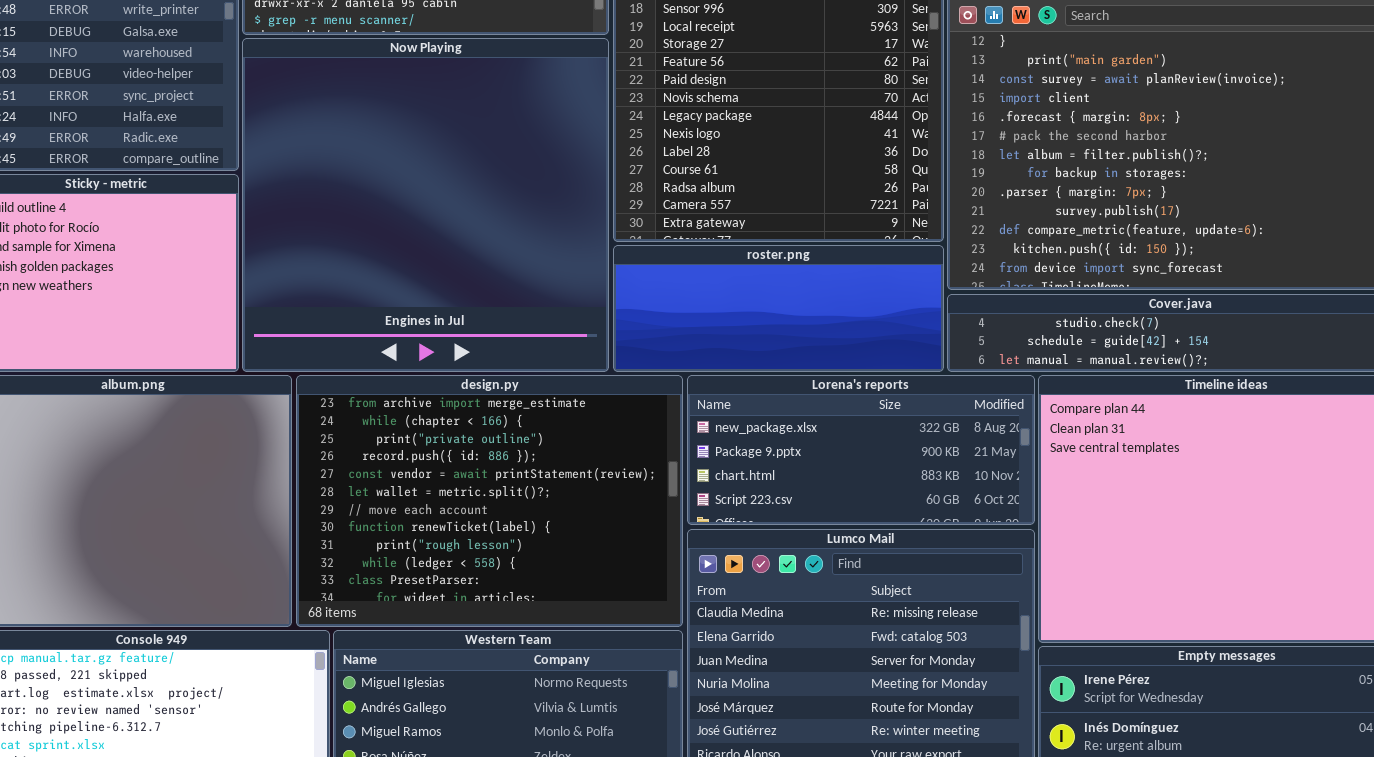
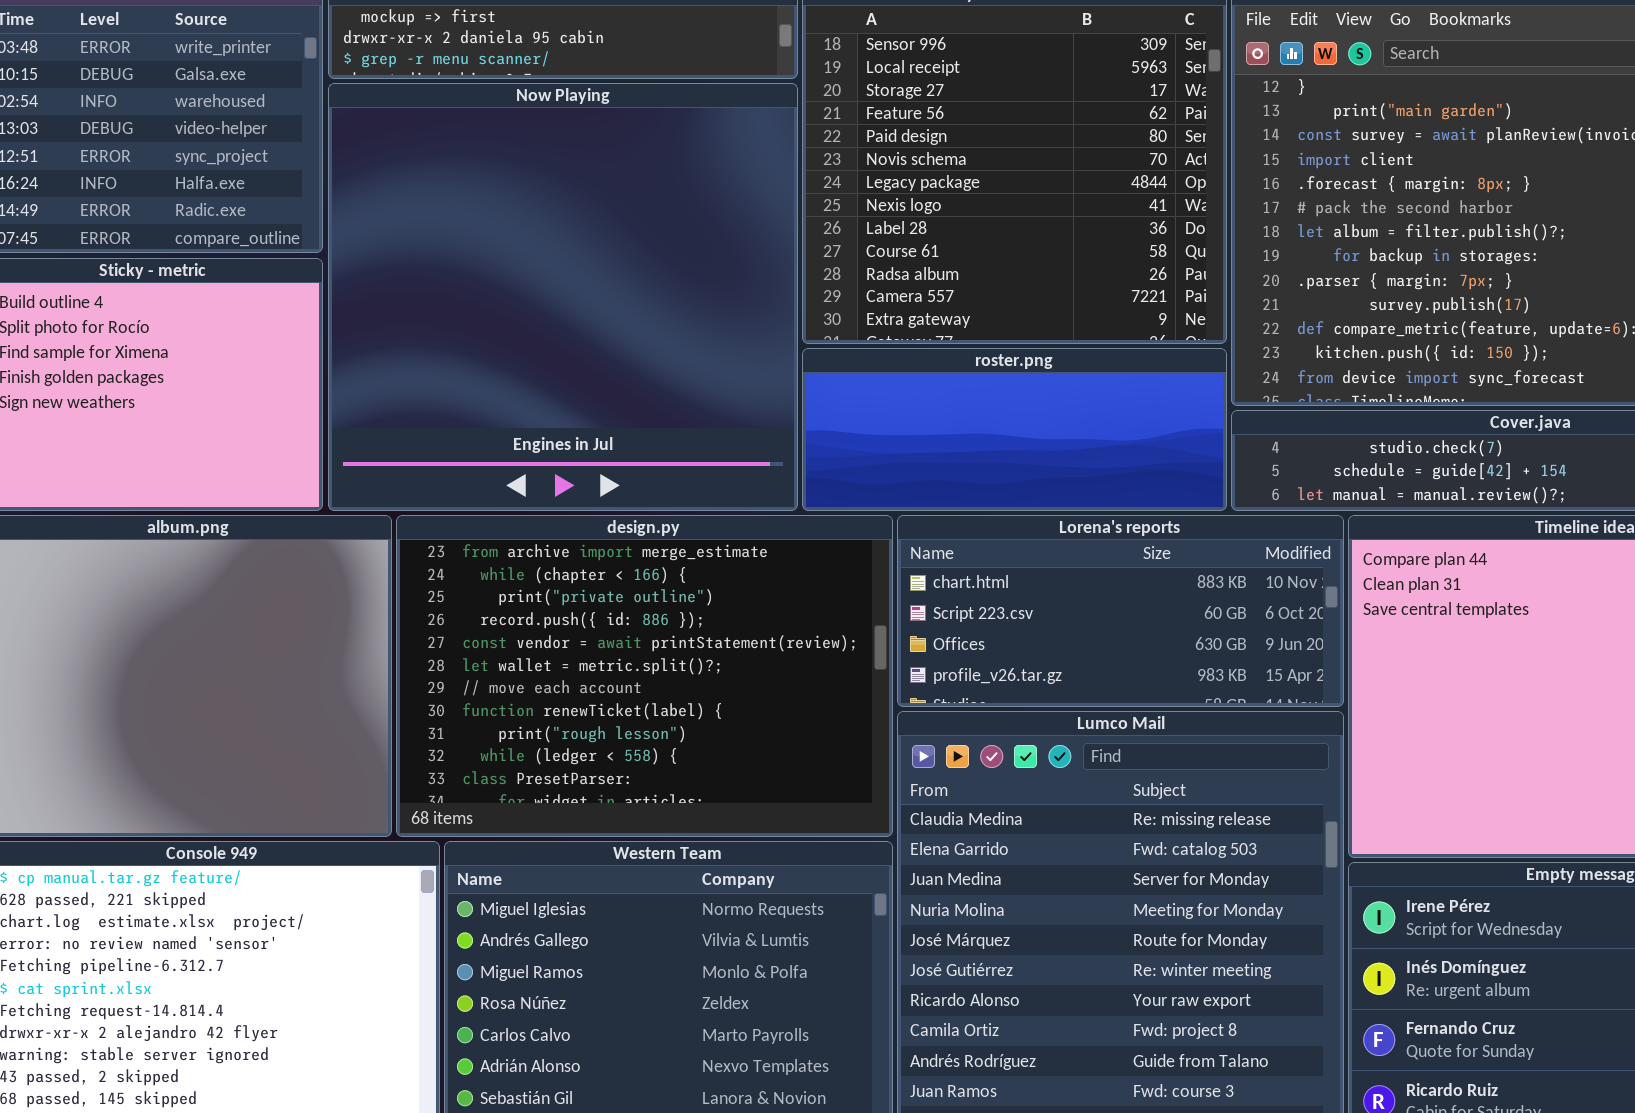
Lorena's reports: [687,375,1035,525] -> [897,515,1344,707], scrolled down 2 rows

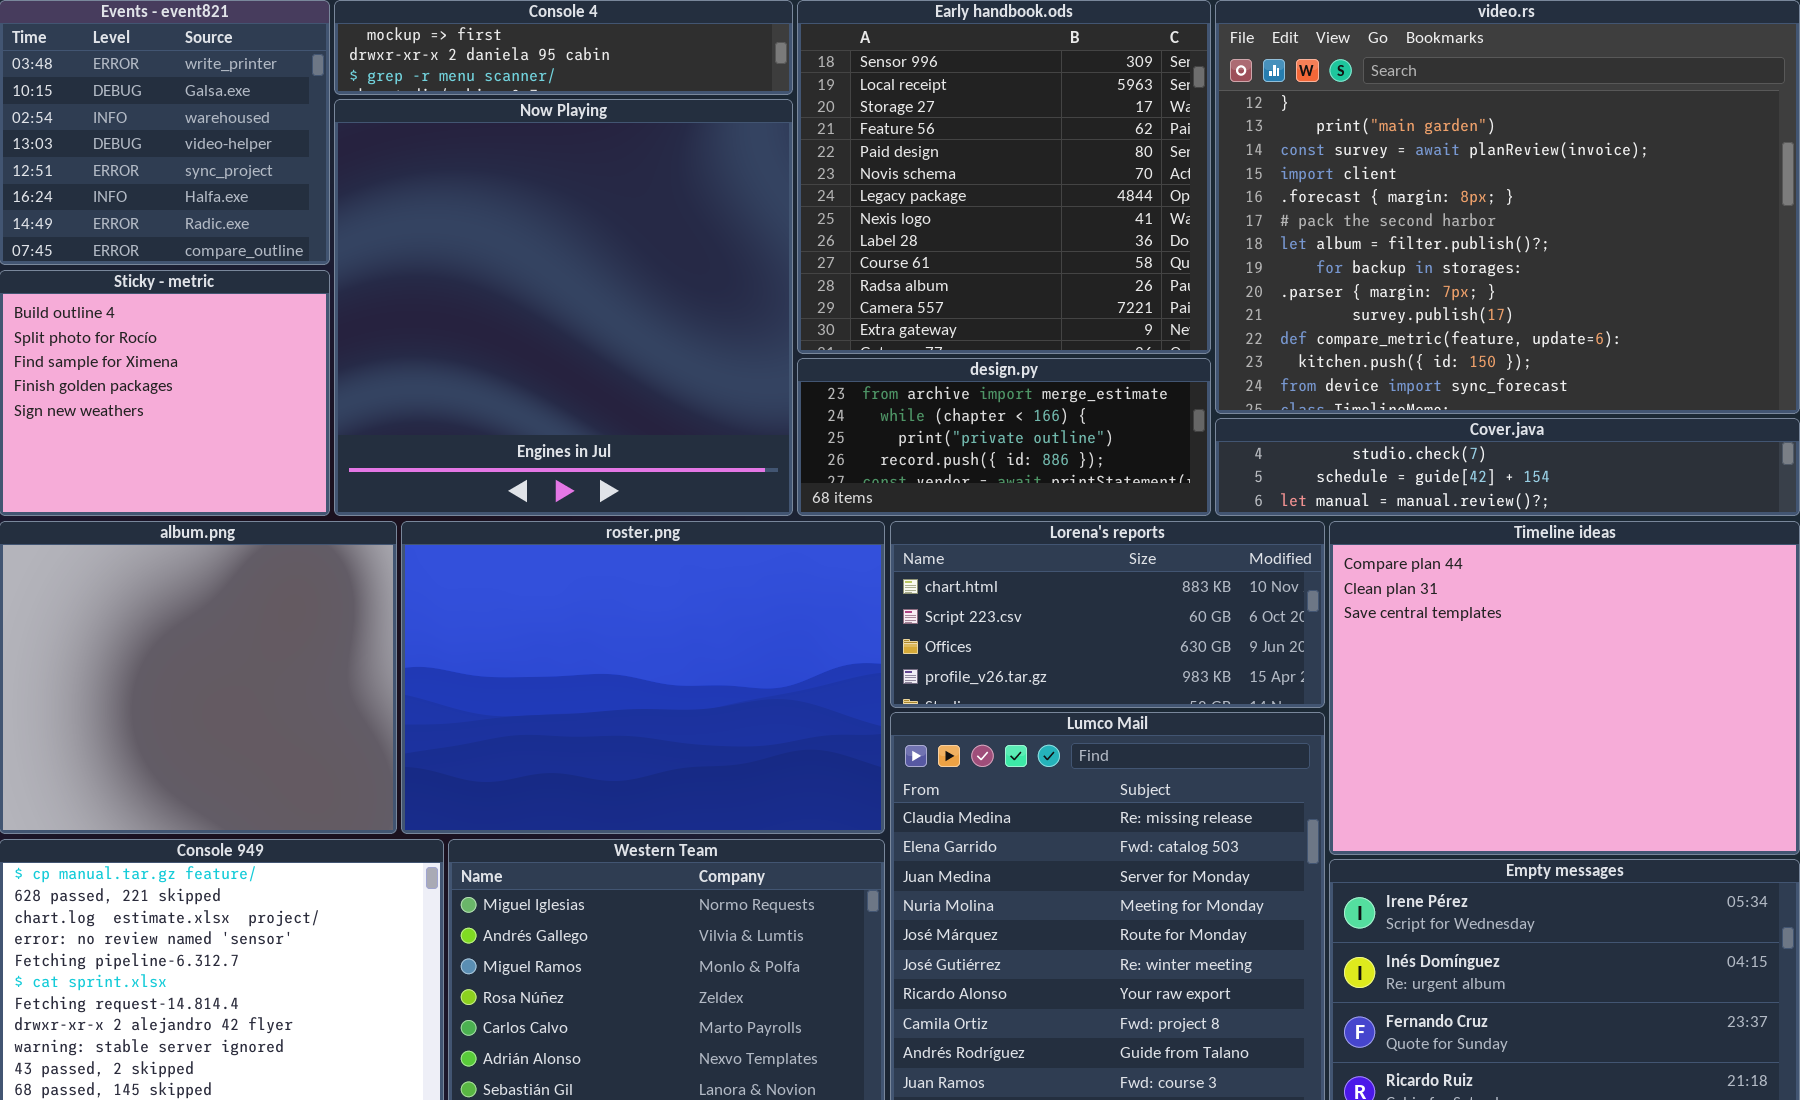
roster.png: [802,348,1227,511] -> [401,521,885,834], moved, resized
design.py: [396,515,893,837] -> [797,358,1211,516], moved, resized

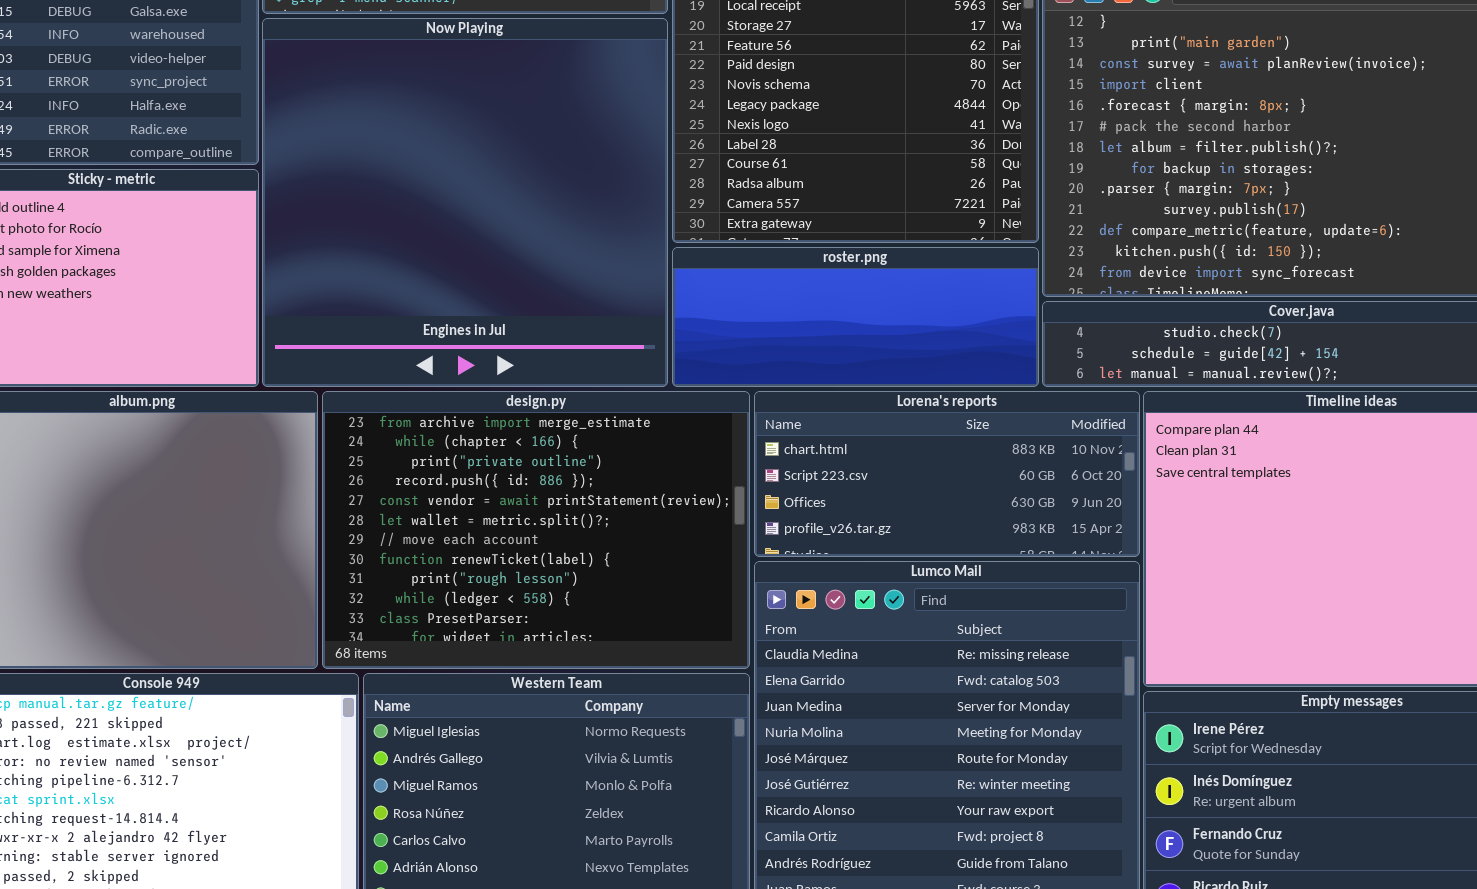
design.py: [797,358,1211,516] -> [322,391,750,669], moved, resized
roster.png: [401,521,885,834] -> [672,247,1039,387], moved, resized

